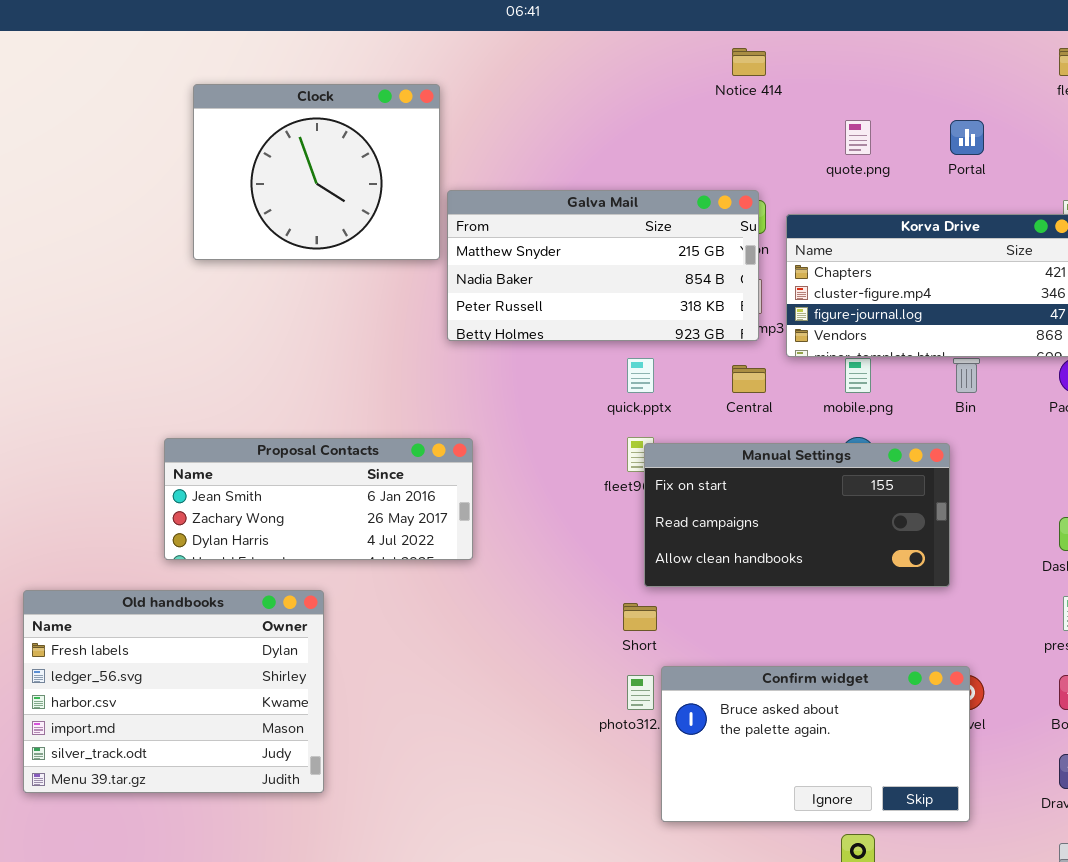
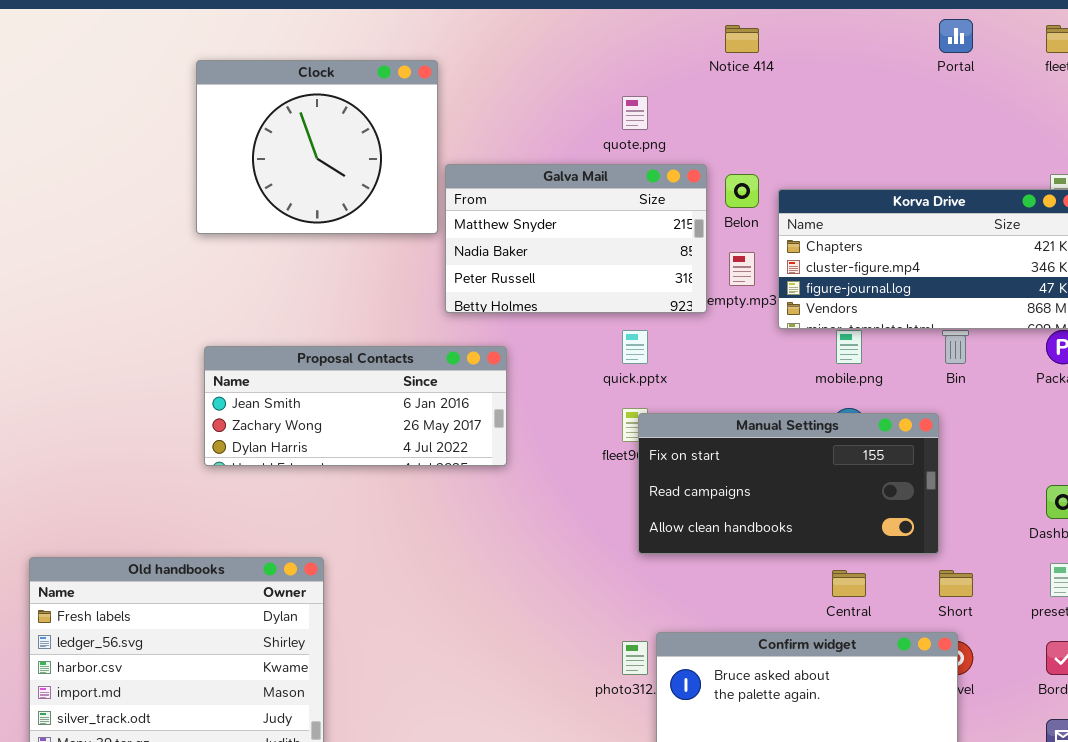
quote.png: [845,120,871,155] -> [622,96,648,130], moved
Portal: [950,120,984,155] -> [939,19,973,53], moved
Galva Mail: [447,190,759,341] -> [445,164,707,313], resized
Central: [732,365,766,393] -> [832,570,866,597], moved
Proposal Contacts: [164,438,473,560] -> [204,346,507,466], moved
Short: [623,603,657,631] -> [939,570,973,597], moved

